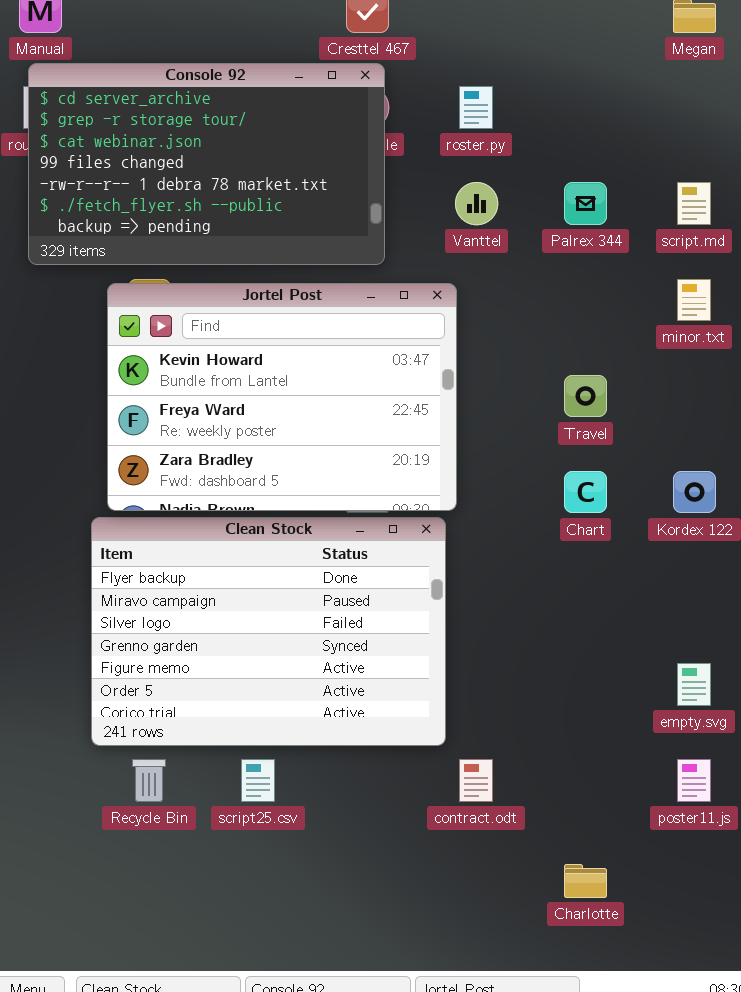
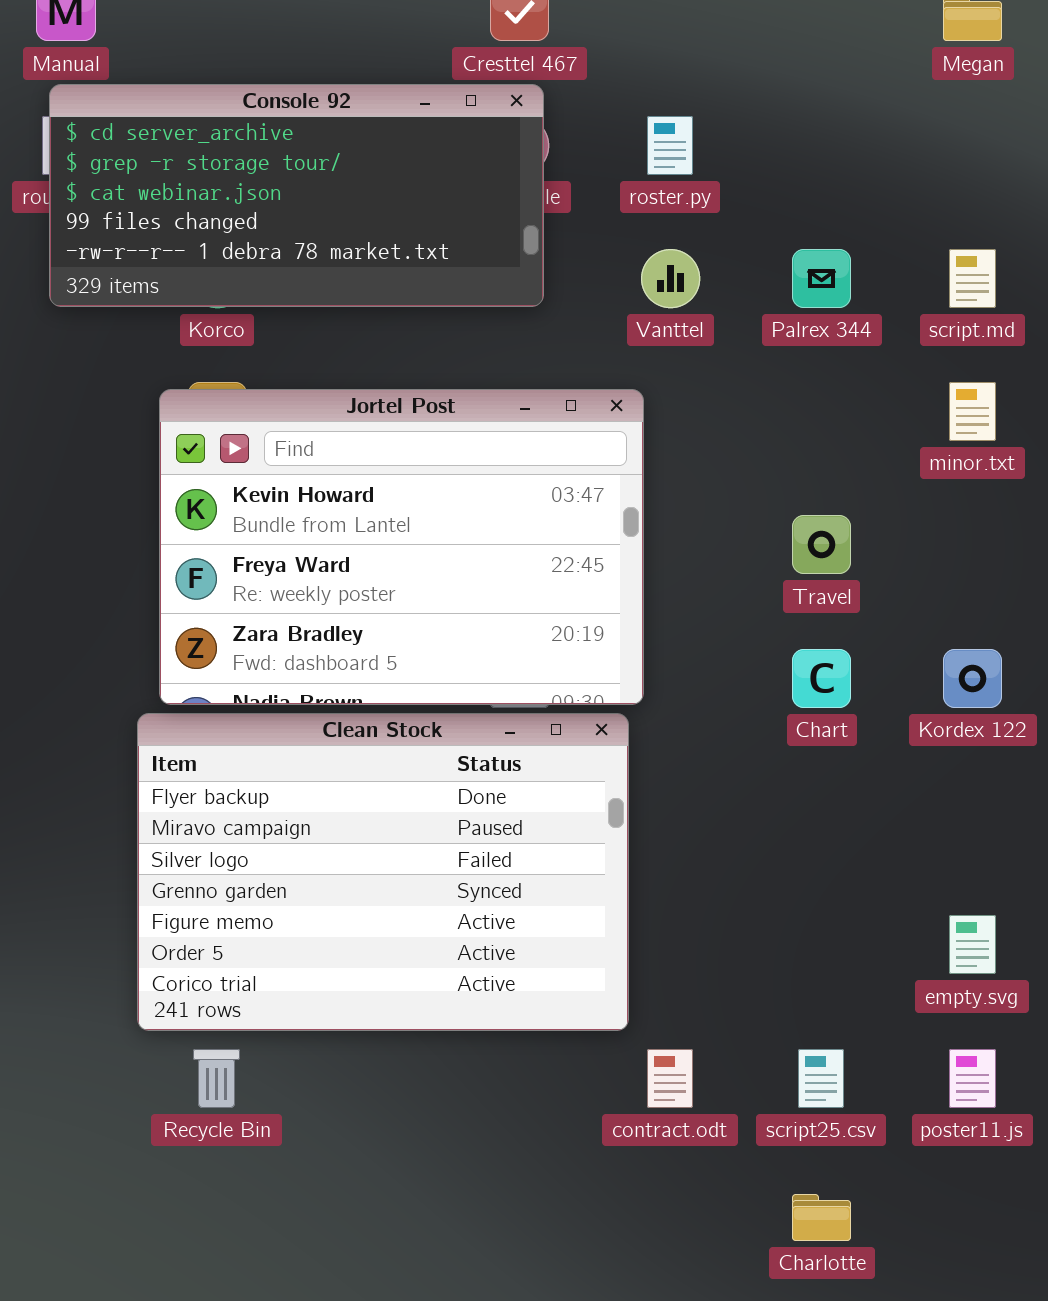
Console 92: [28,63,385,265] -> [49,84,544,307], resized
script25.csv: [241,759,275,802] -> [798,1049,844,1108], moved

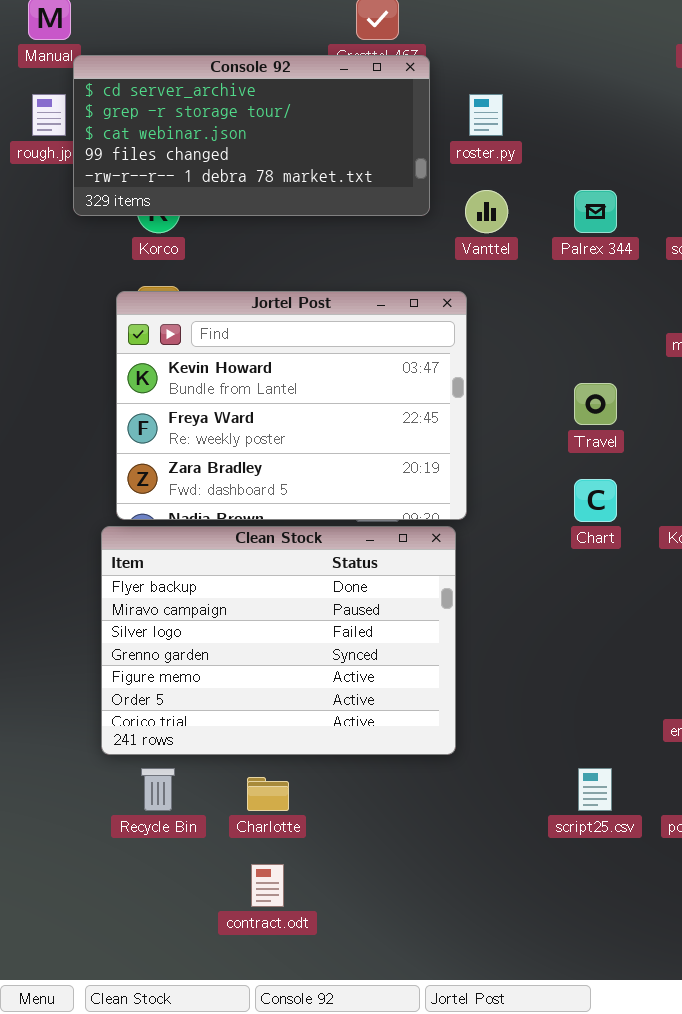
Console 92: [49,84,544,307] -> [73,55,430,216], moved
contract.odt: [647,1049,693,1108] -> [251,864,284,907], moved
Charlotte: [792,1194,851,1241] -> [247,777,289,811], moved

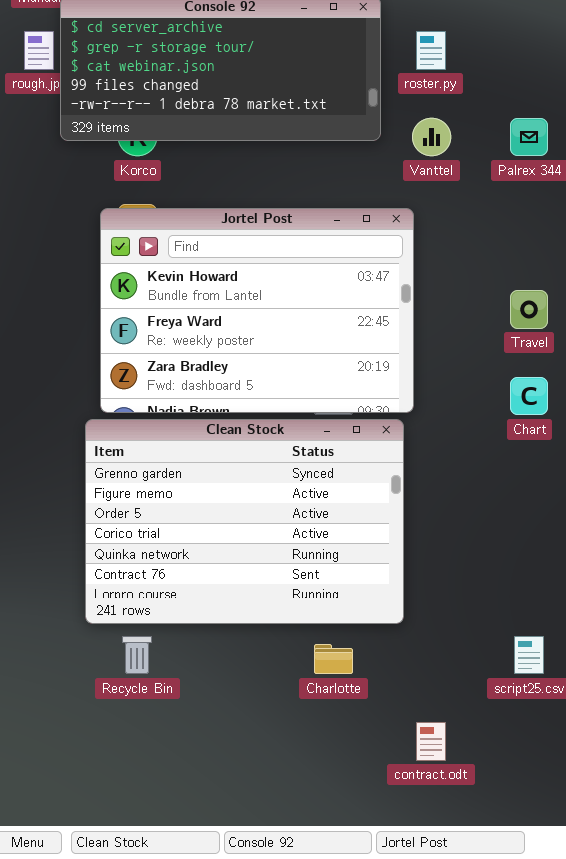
Clean Stock: [101,526,456,755] -> [85,419,404,624], scrolled down 3 rows
Charlotte: [247,777,289,811] -> [314,644,353,674], moved
contract.odt: [251,864,284,907] -> [416,722,446,761], moved

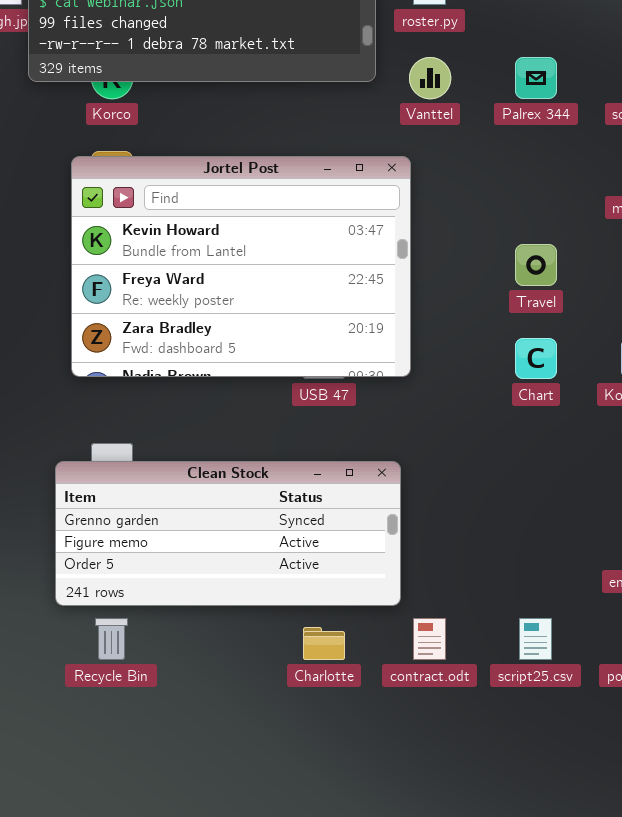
Clean Stock: [85,419,404,624] -> [55,461,401,606], resized
contract.odt: [416,722,446,761] -> [413,618,446,660], moved

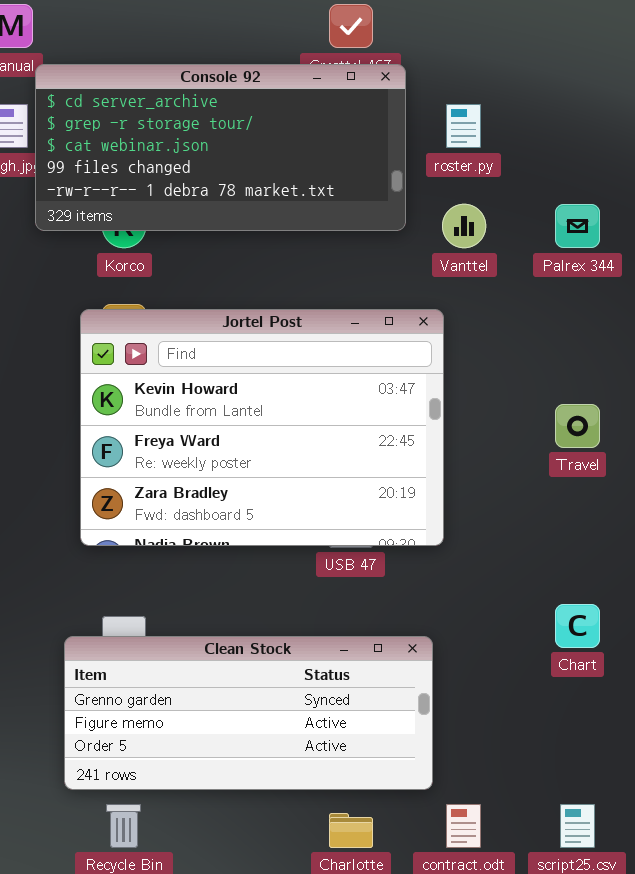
Chart: [515,338,557,379] -> [555,604,600,648], moved

